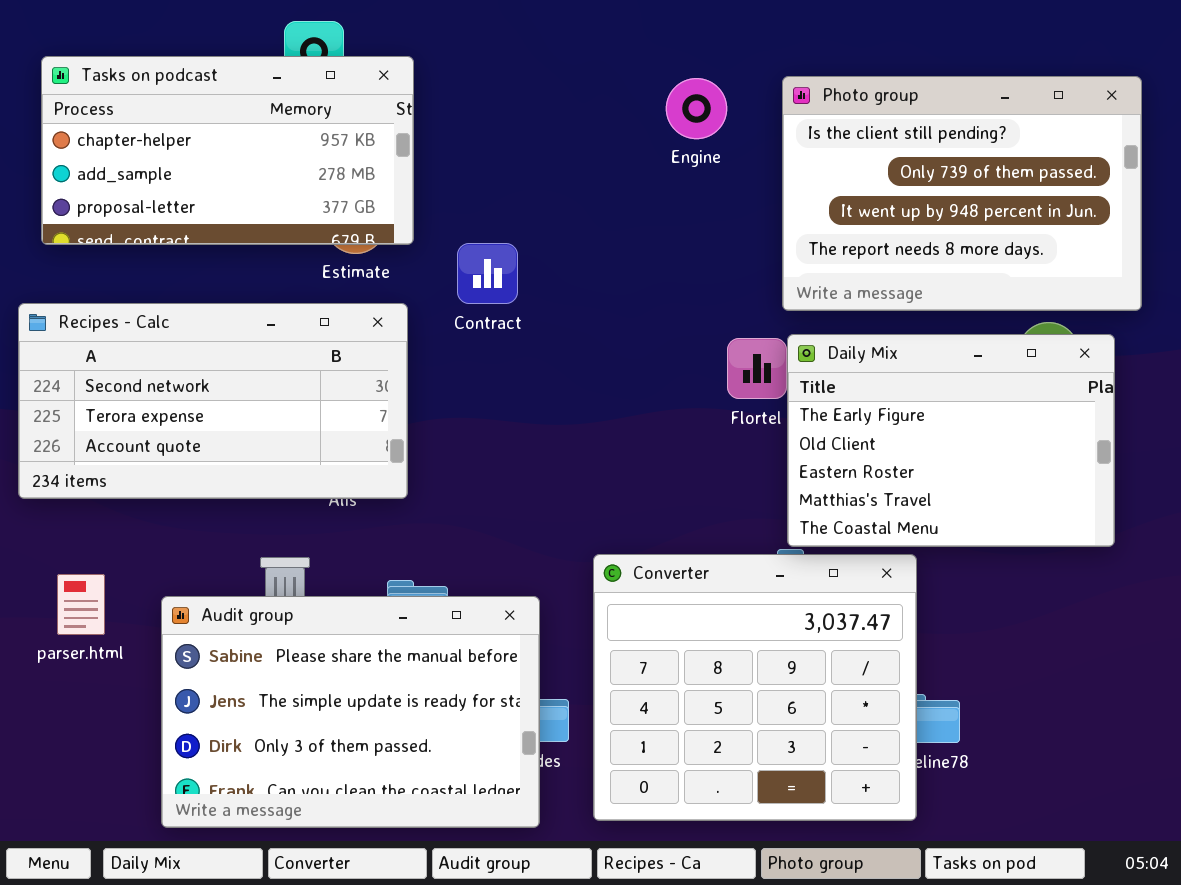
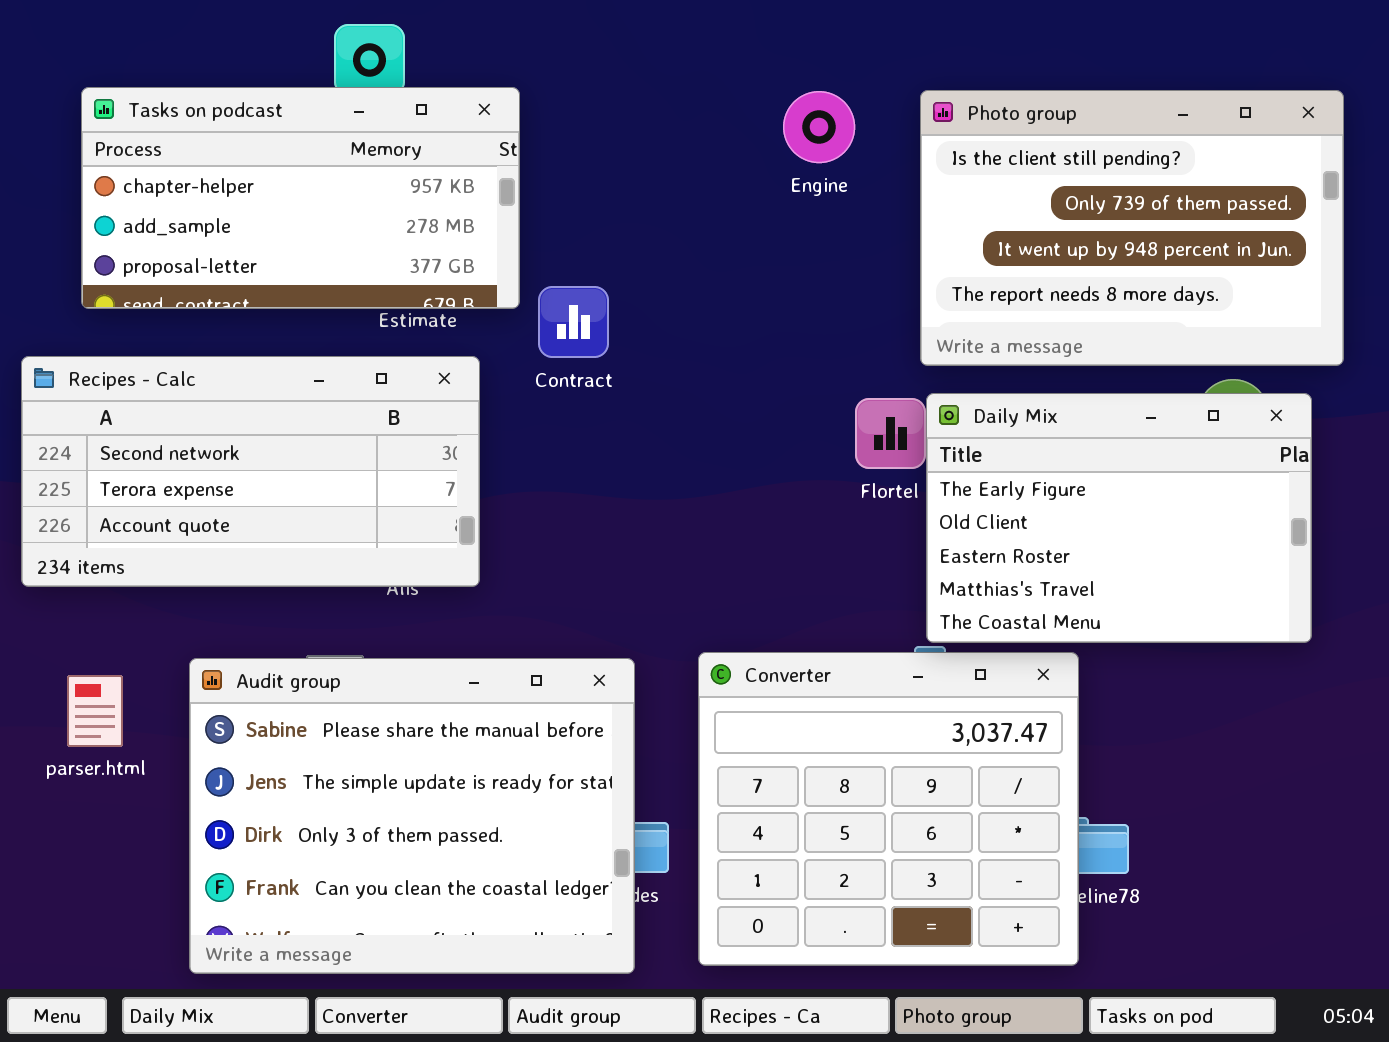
Tasks on podcast: [41,56,414,245] -> [81,87,520,309], moved
Audit group: [161,596,540,828] -> [189,658,635,974], resized

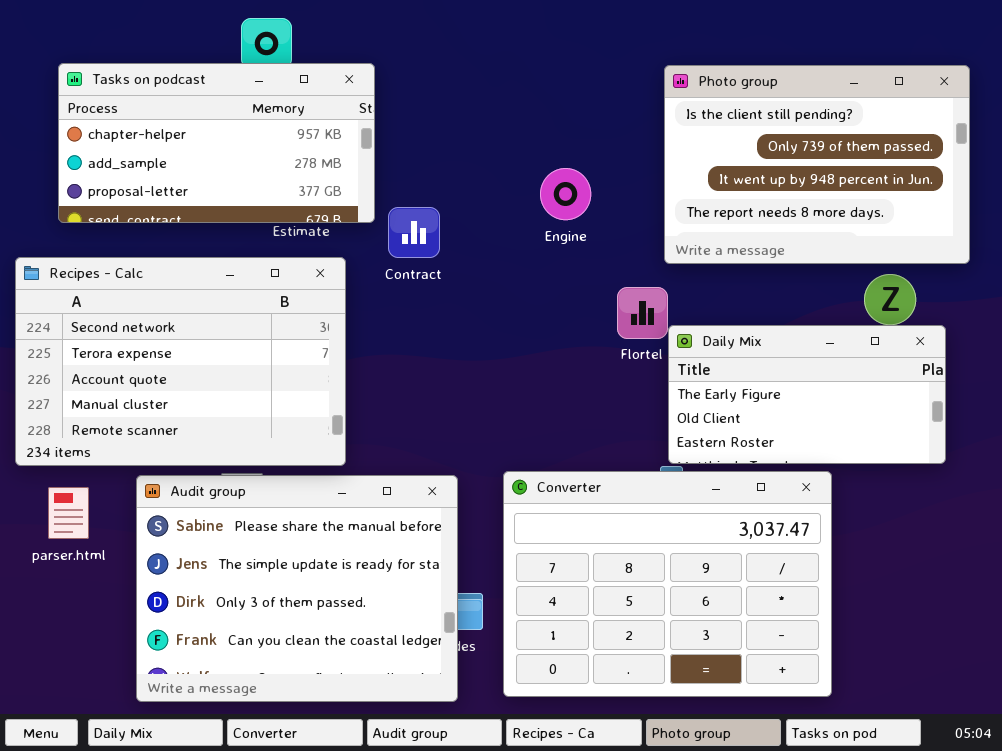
Engine: [783,91,855,163] -> [540,168,591,220], moved
Recipes - Calc: [21,356,480,587] -> [15,257,346,466], resized
Daily Mix: [926,393,1312,643] -> [668,325,946,464], resized
Converter: [698,652,1079,966] -> [503,471,832,697], resized

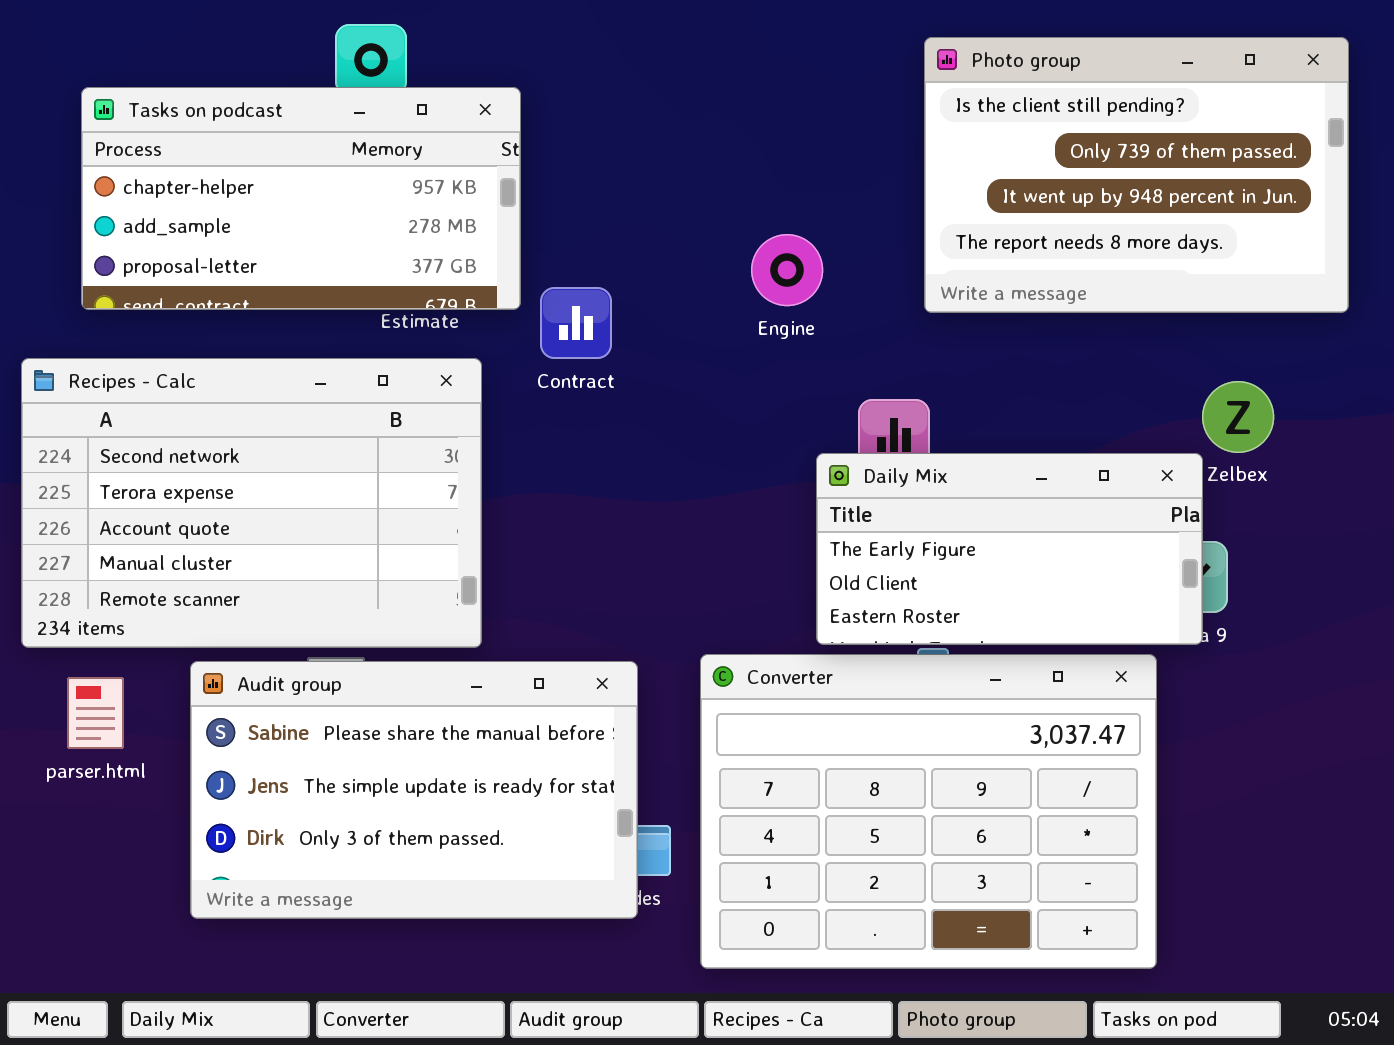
Photo group: [664,65,970,264] -> [924,37,1349,313], moved
Daily Mix: [668,325,946,464] -> [816,453,1203,645], moved
Audit group: [136,475,458,702] -> [190,661,638,919], resized

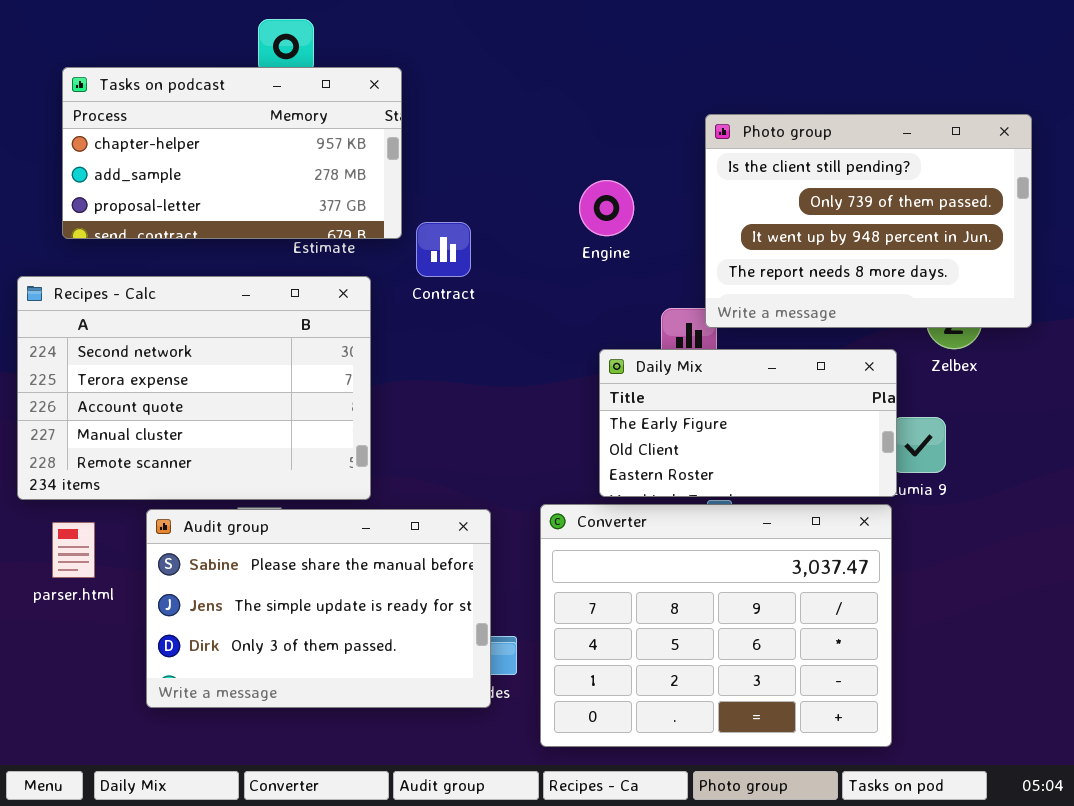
Photo group: [924,37,1349,313] -> [705,114,1032,328], moved
Daily Mix: [816,453,1203,645] -> [599,349,897,497], moved

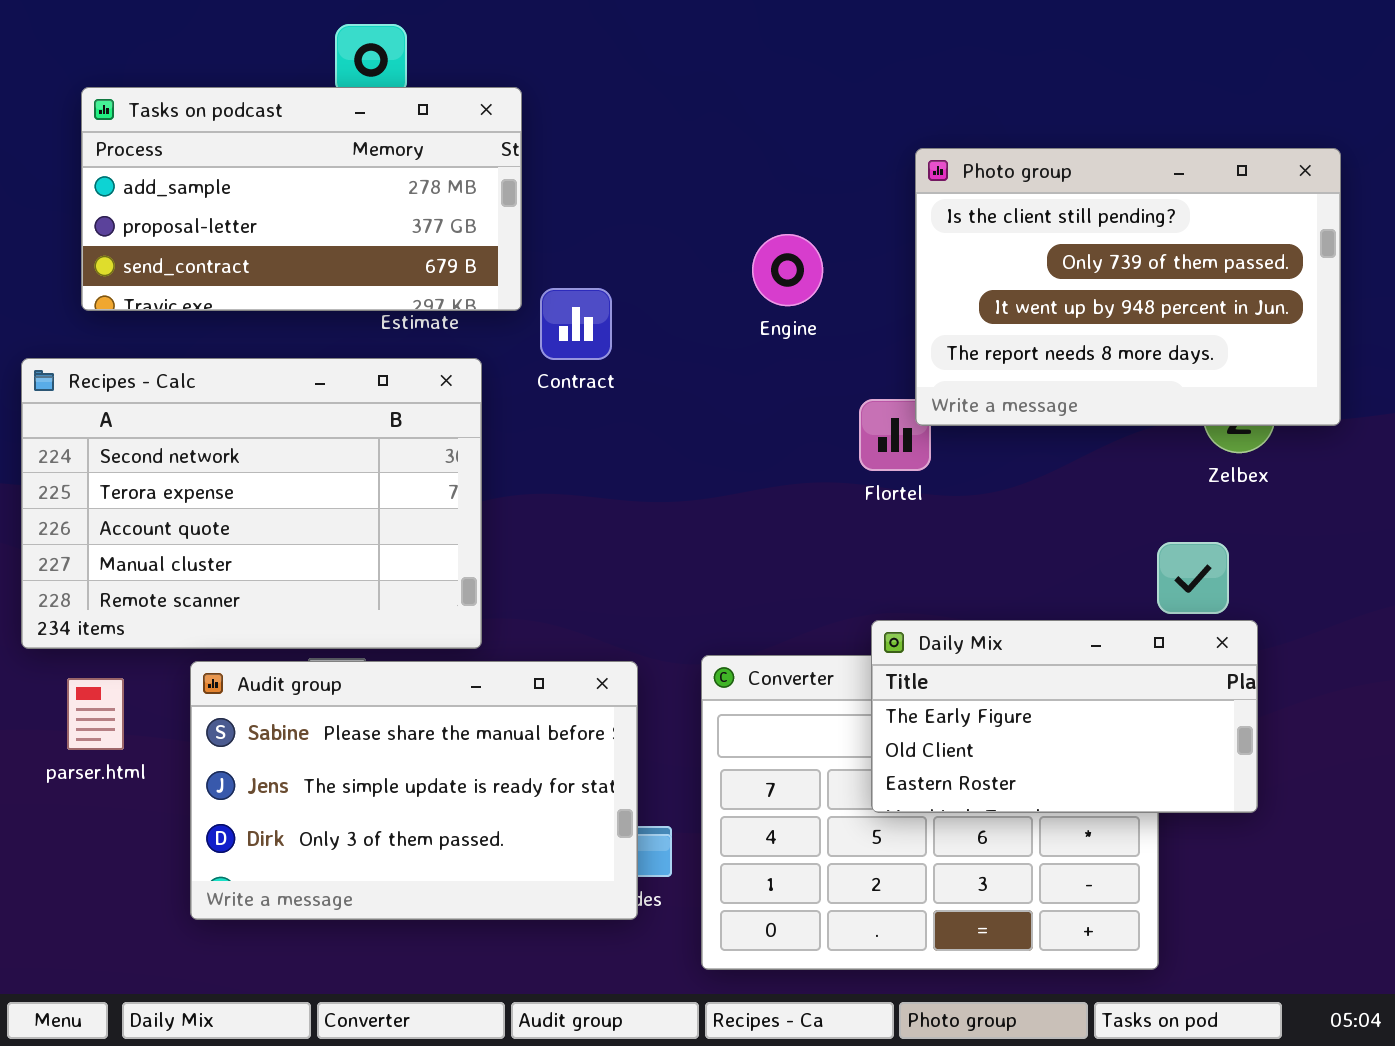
Tasks on podcast: [62,67,402,239] -> [81,87,522,311], scrolled down 1 row
Daily Mix: [599,349,897,497] -> [871,620,1258,813], moved

